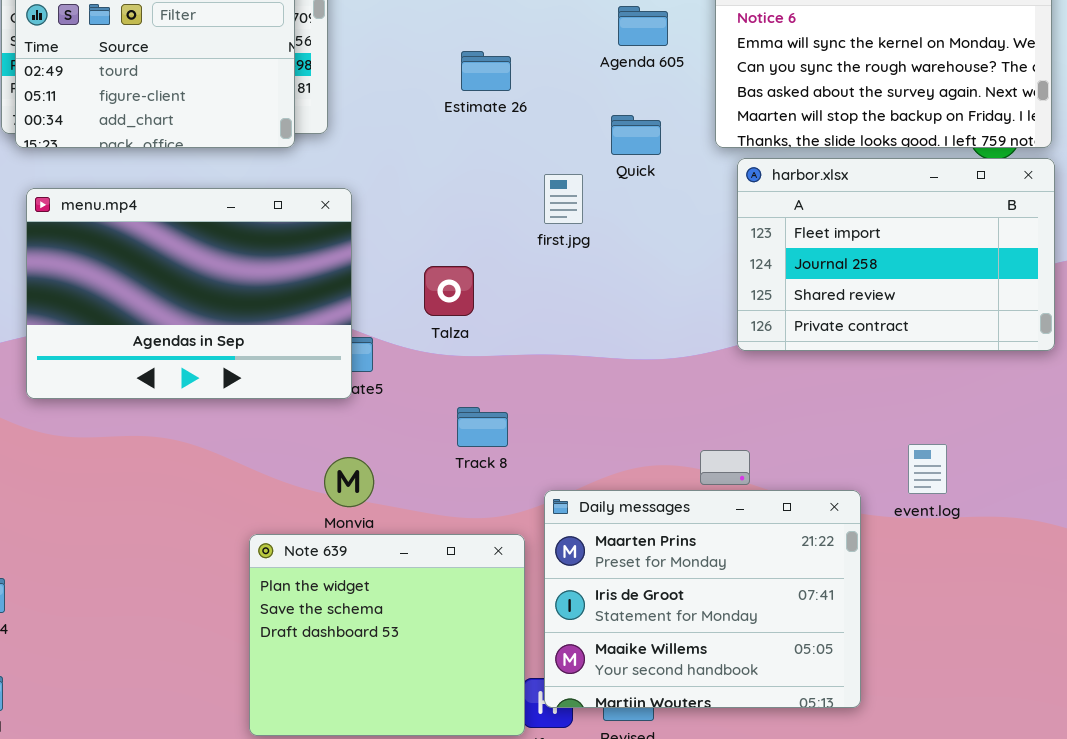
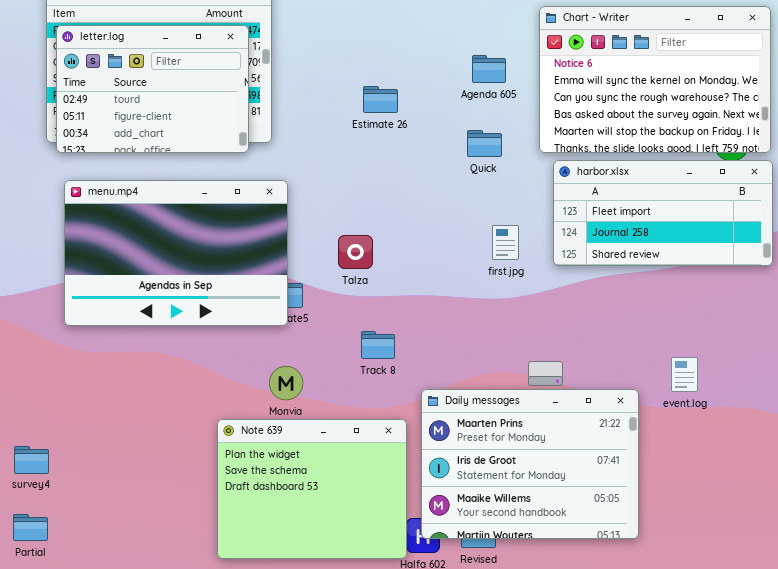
harbor.xlsx: [737,158,1055,351] -> [553,160,773,266], resized
first.jpg: [544,174,583,224] -> [492,225,519,260], moved

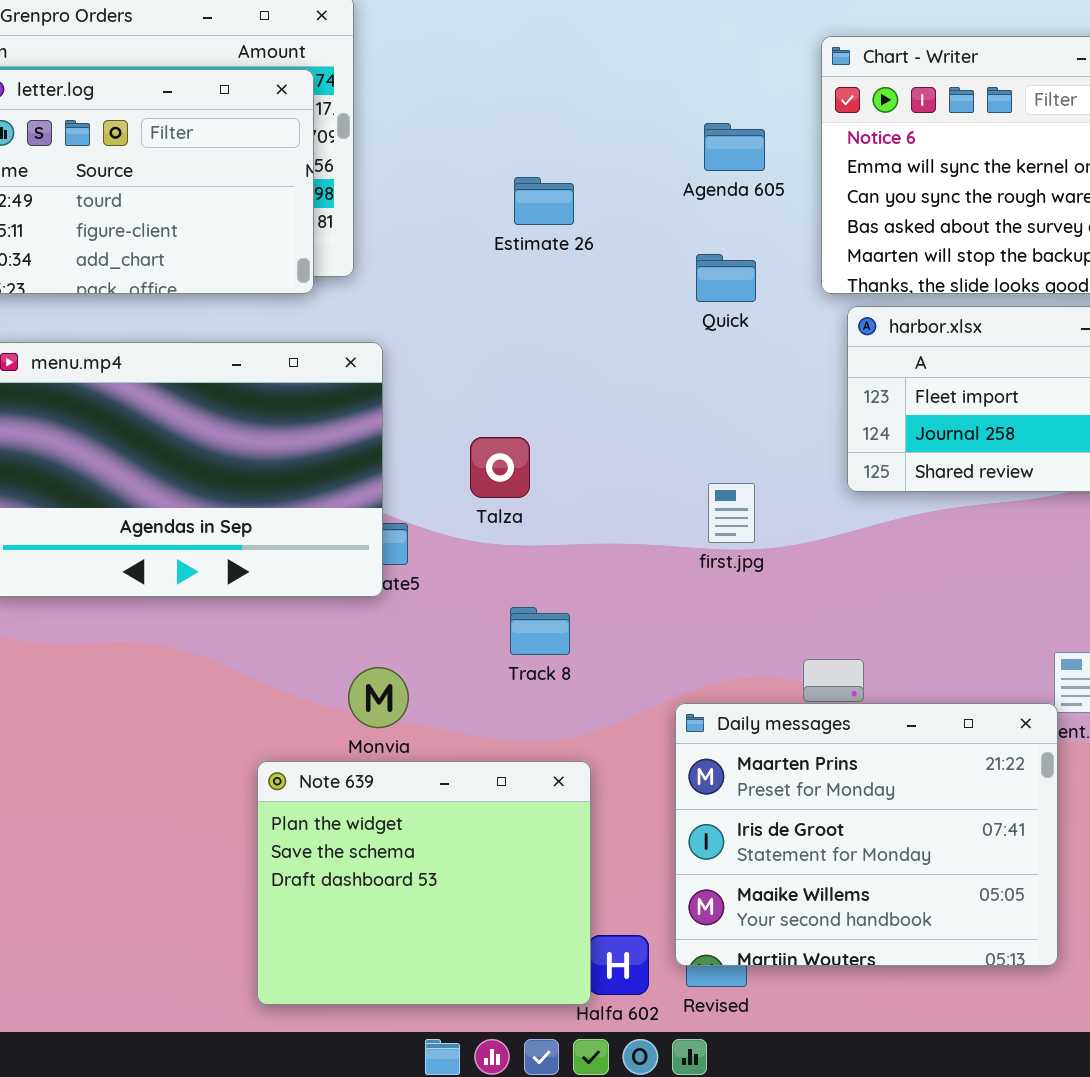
first.jpg: [492,225,519,260] -> [708,483,755,543], moved
Daily messages: [421,389,639,539] -> [675,703,1058,966], moved

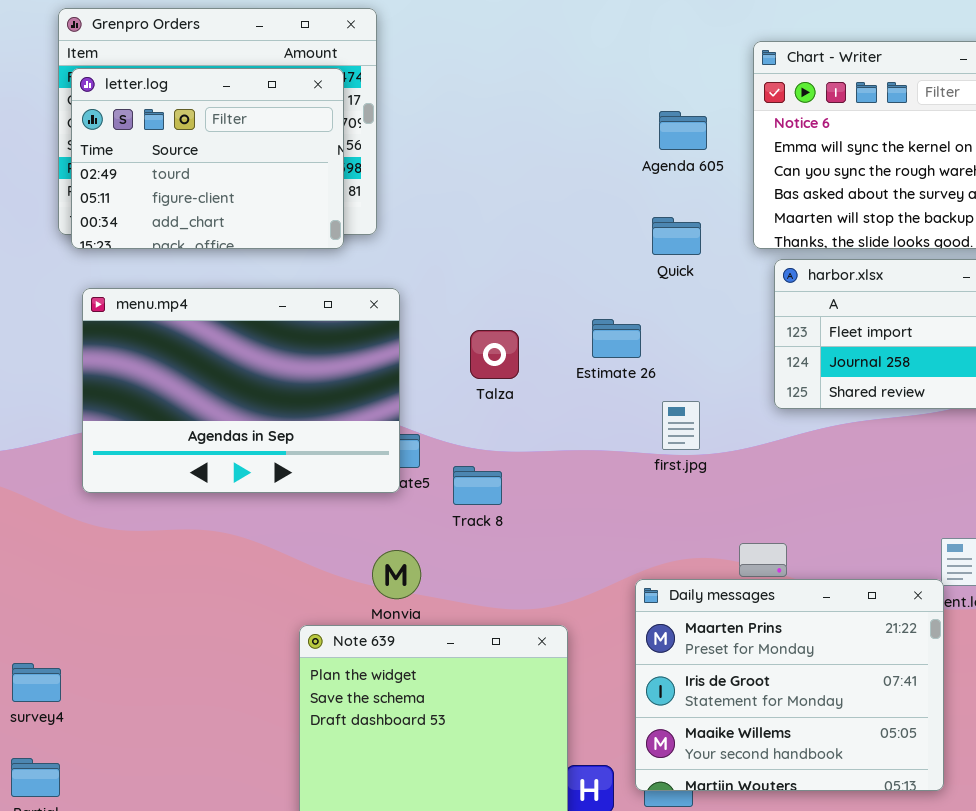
Estimate 26: [514,177,574,225] -> [592,319,641,358], moved
Talza: [470,437,530,498] -> [470,330,519,379], moved
Track 8: [510,607,570,655] -> [453,466,502,505], moved

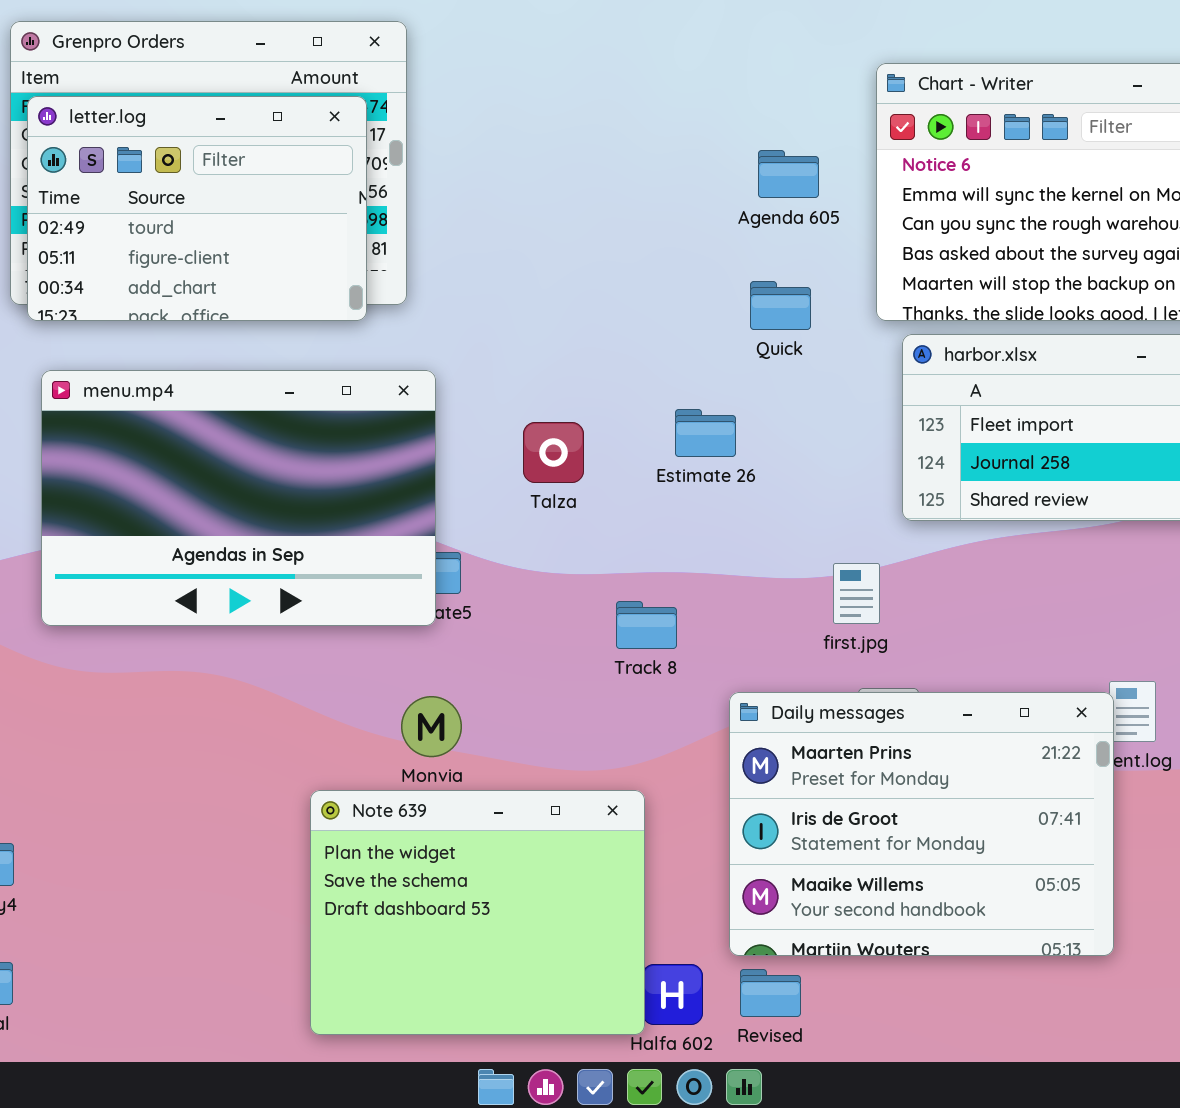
first.jpg: [662,401,700,450] -> [833,563,880,624], moved
Track 8: [453,466,502,505] -> [616,601,677,649], moved
Daily messages: [635,579,944,791] -> [729,692,1114,956], moved

